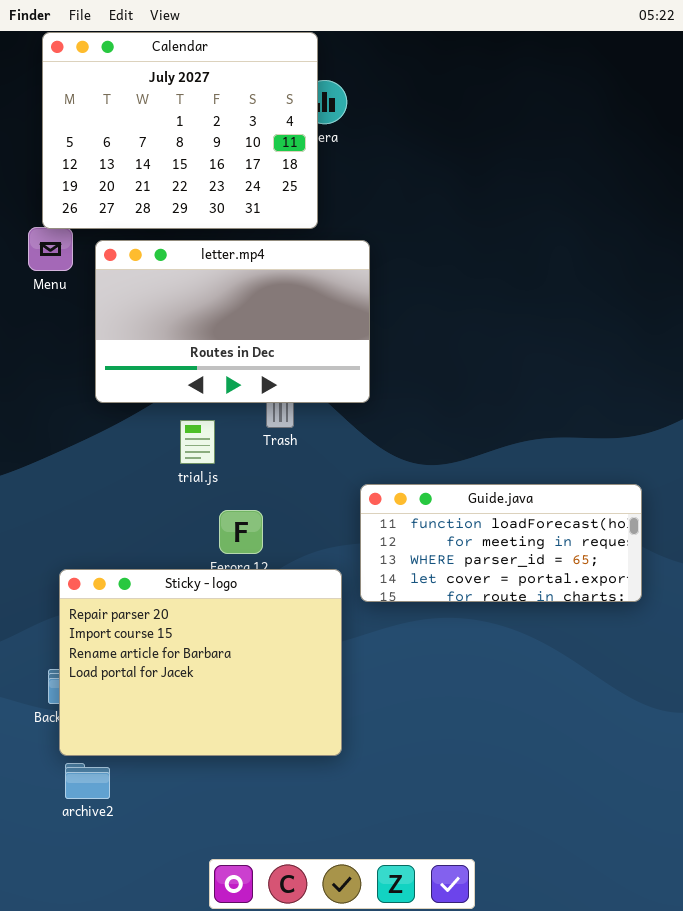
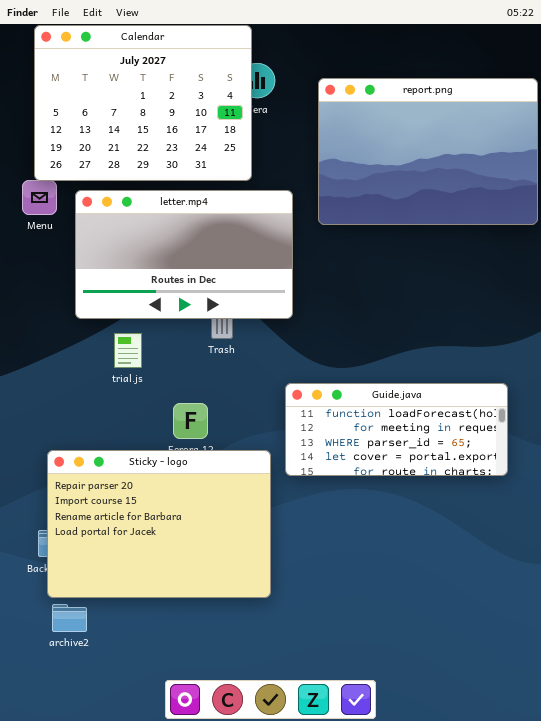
report.png: none -> [318,78,538,225], opened
trial.js: [180,420,215,464] -> [114,333,142,368], moved

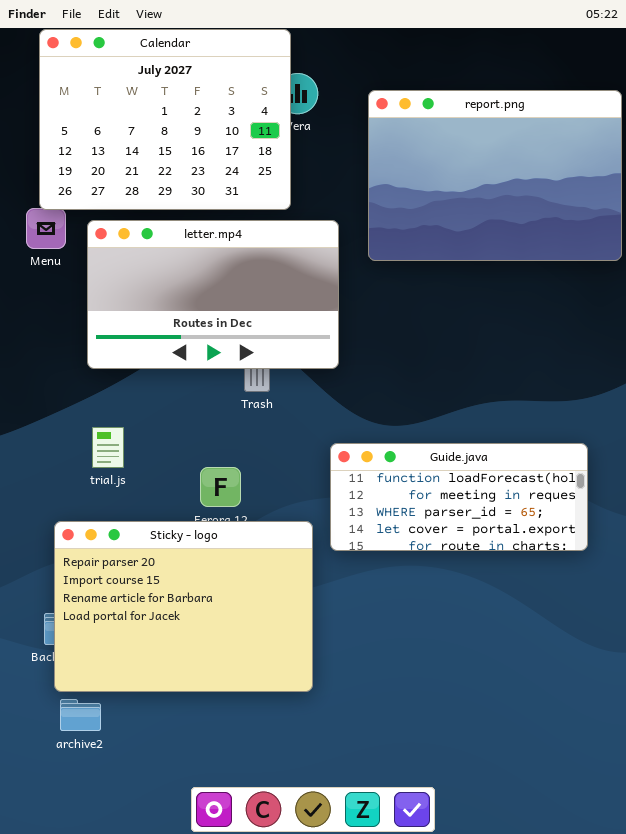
trial.js: [114,333,142,368] -> [92,427,124,468], moved

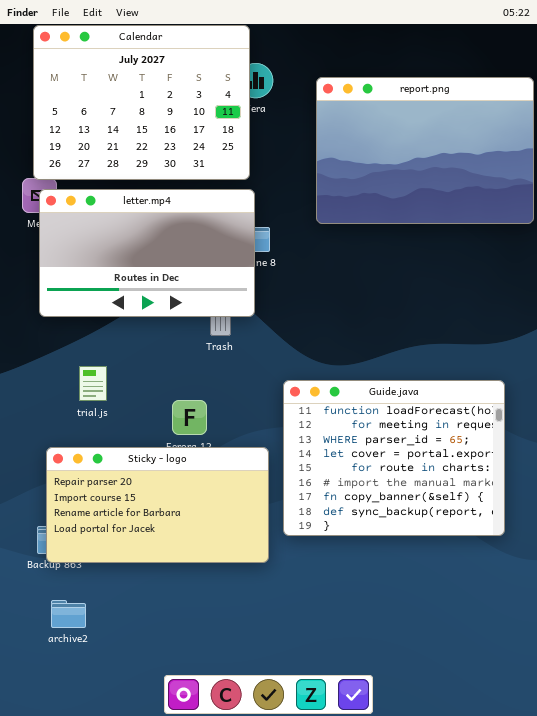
letter.mp4: [87,220,339,369] -> [39,189,255,317], moved
Guide.java: [330,443,588,551] -> [283,380,505,536], resized
Sticky - logo: [54,521,313,692] -> [46,447,269,563], resized

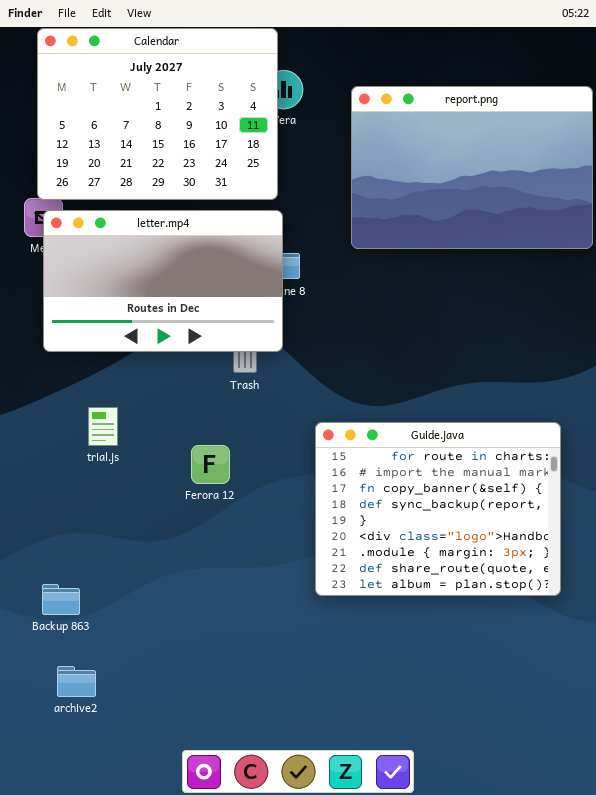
Guide.java: [283,380,505,536] -> [315,422,561,596], scrolled down 4 rows
Sticky - logo: [46,447,269,563] -> none, closed

